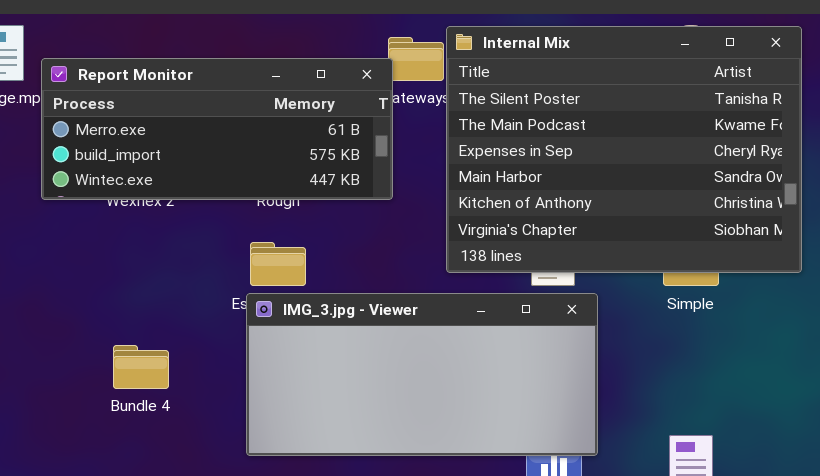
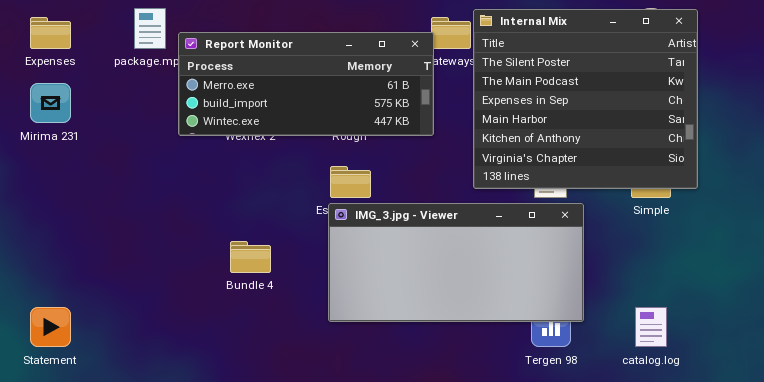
Internal Mix: [446,26,802,273] -> [473,9,698,189], resized

